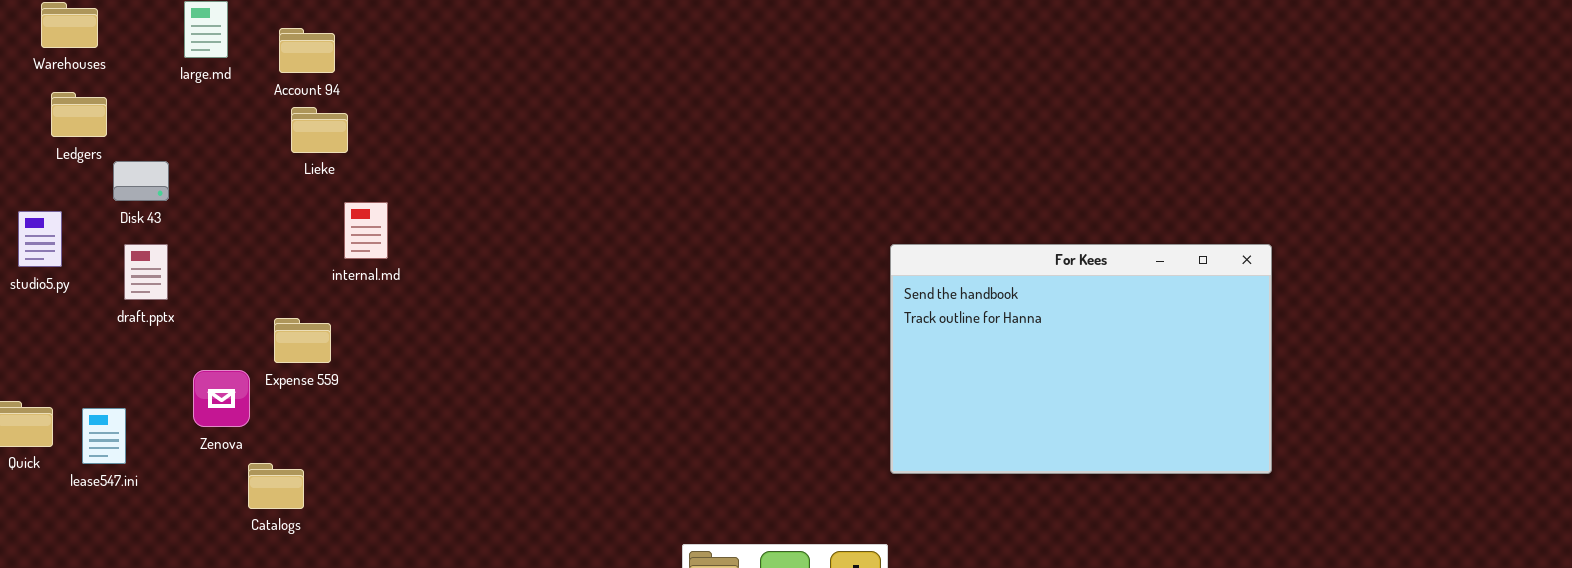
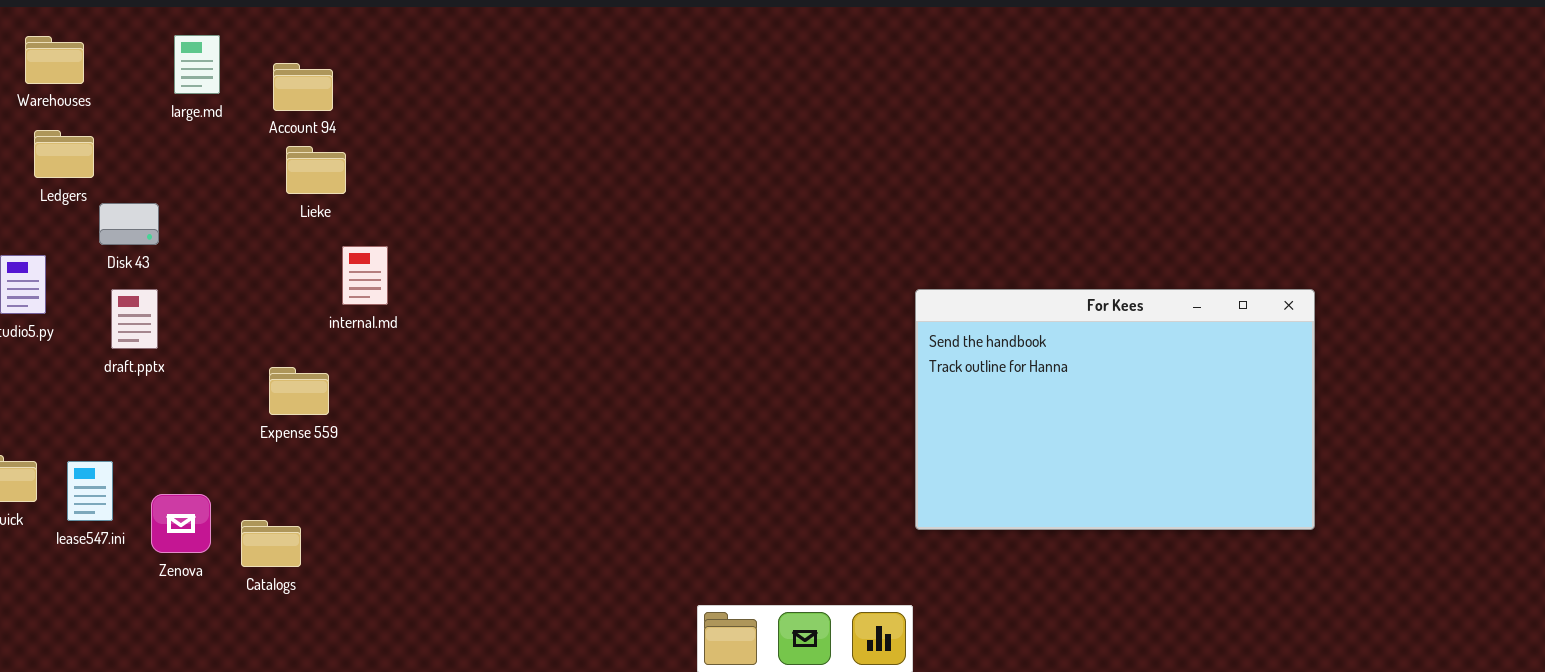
Zenova: [193,370,250,427] -> [151,494,211,553], moved

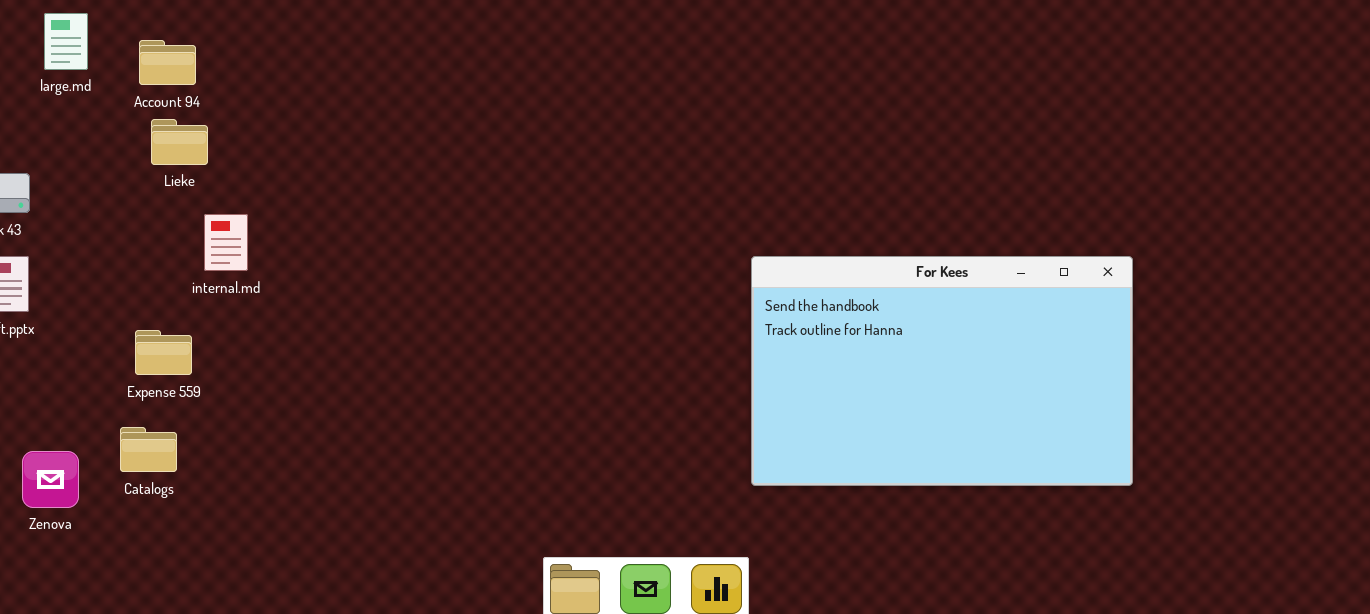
Catalogs: [241,520,301,567] -> [120,427,177,472], moved

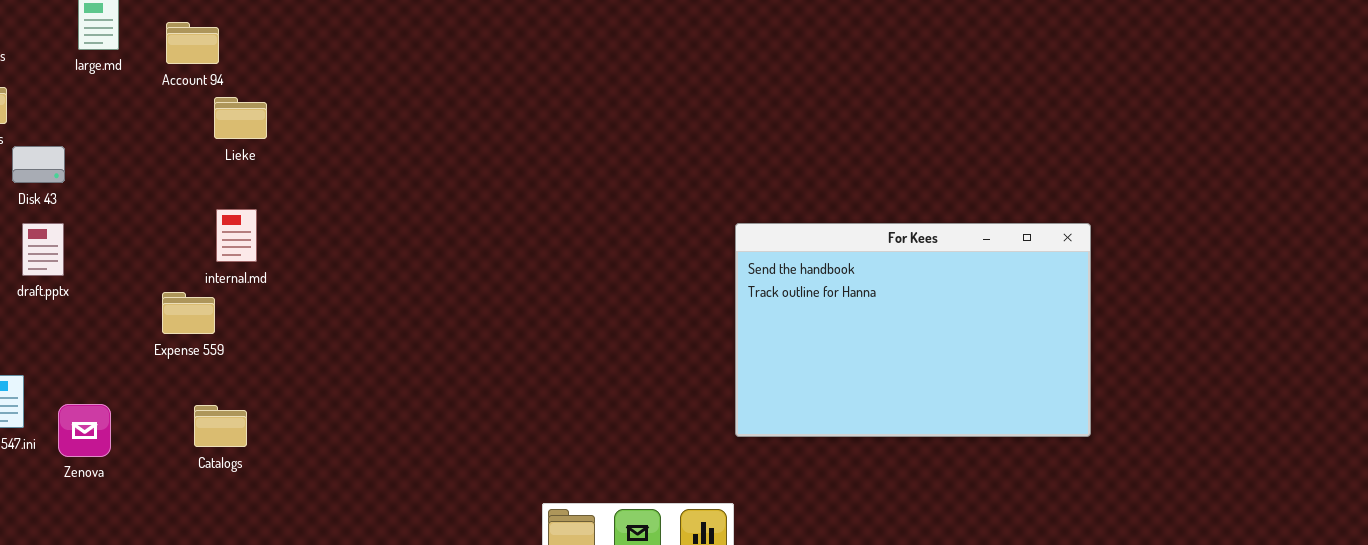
Lieke: [151,119,208,165] -> [214,97,267,139], moved
internal.md: [204,214,248,271] -> [216,209,257,262], moved
Catalogs: [120,427,177,472] -> [194,405,247,447], moved

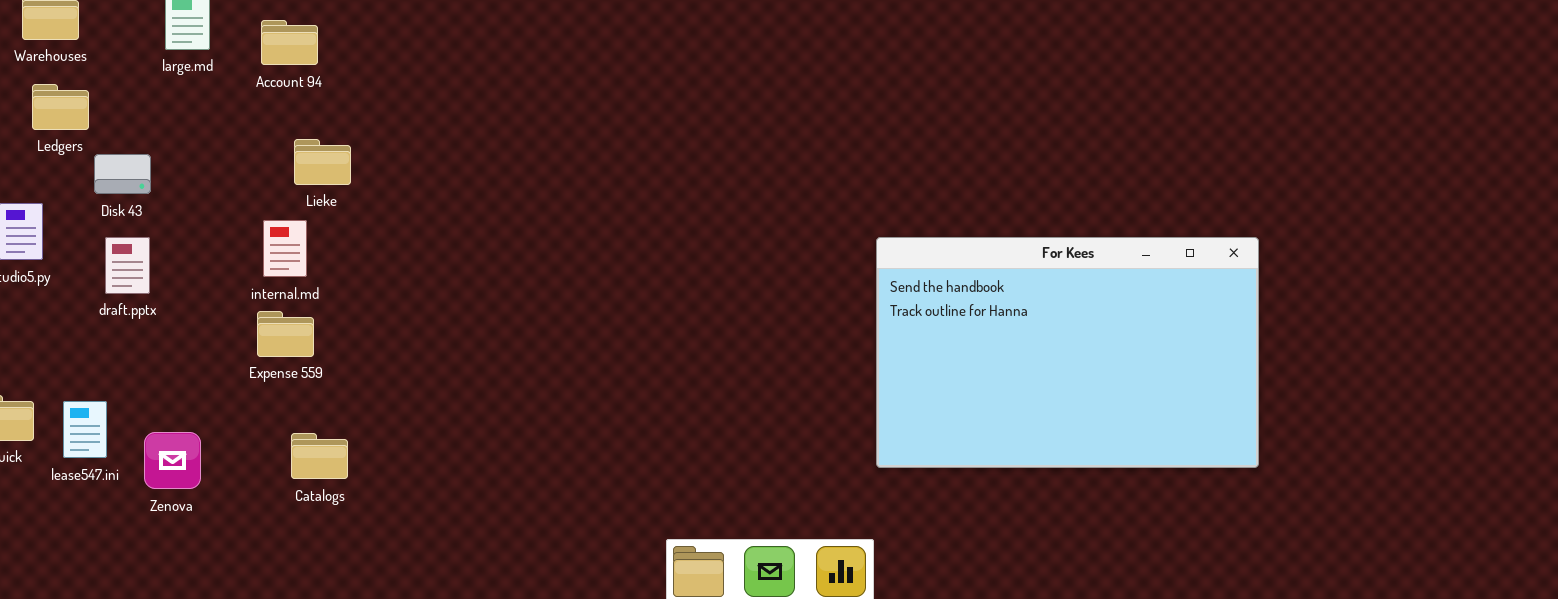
Lieke: [214,97,267,139] -> [294,139,351,185], moved
internal.md: [216,209,257,262] -> [263,220,307,277], moved

